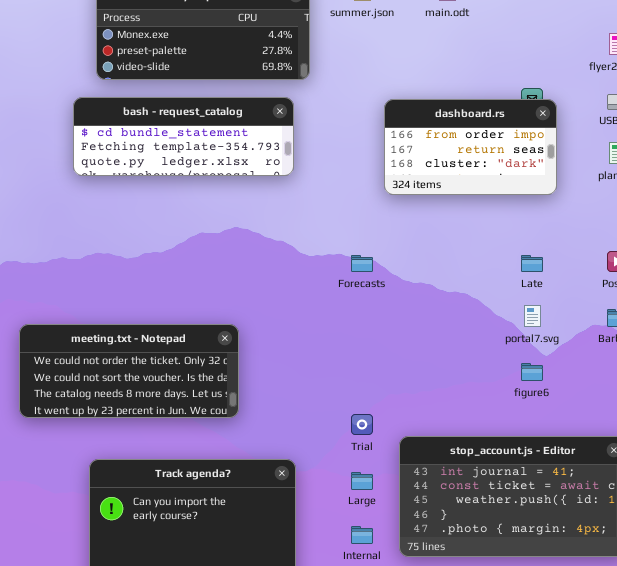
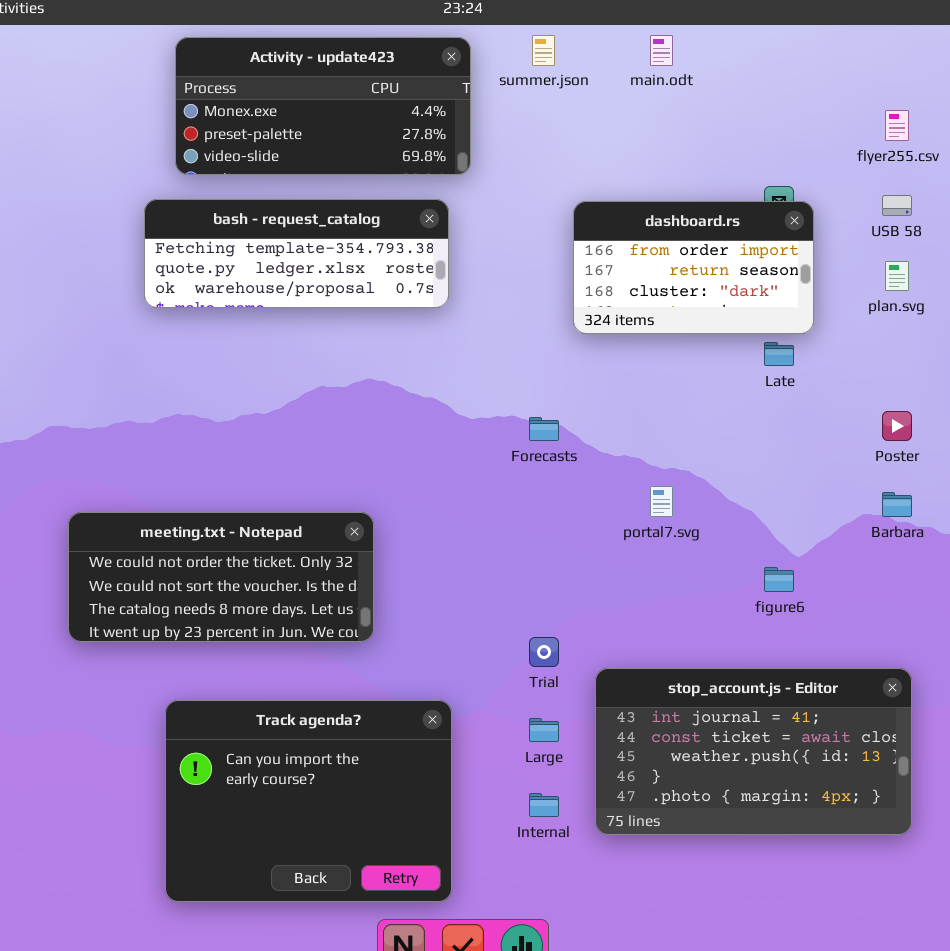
bash - request_catalog: [73,97,294,176] -> [144,199,449,308], scrolled down 1 row
Late: [521,255,543,272] -> [764,342,794,366], moved
portal7.svg: [524,305,541,327] -> [650,486,673,517], moved

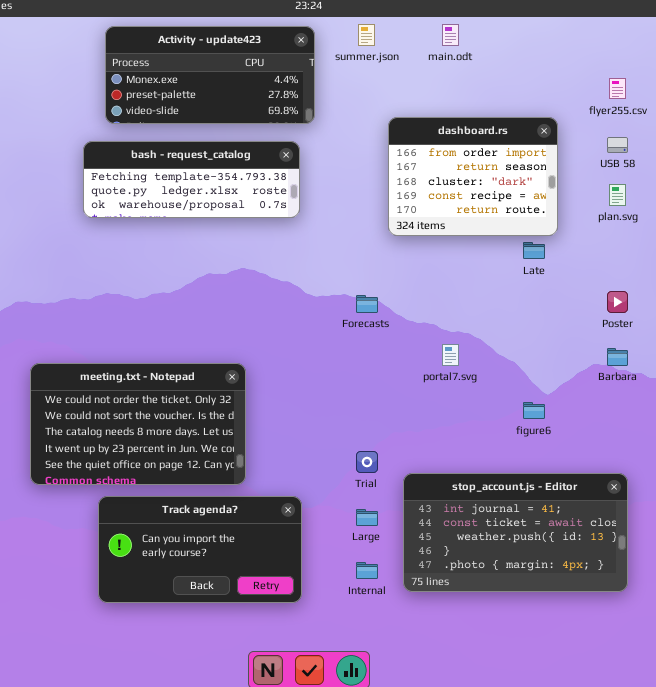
dashboard.rs: [573,201,814,334] -> [388,117,558,236], resized
meeting.txt - Notepad: [68,512,374,642] -> [30,363,246,485], resized
Track agenda?: [165,700,452,902] -> [98,496,302,603], resized

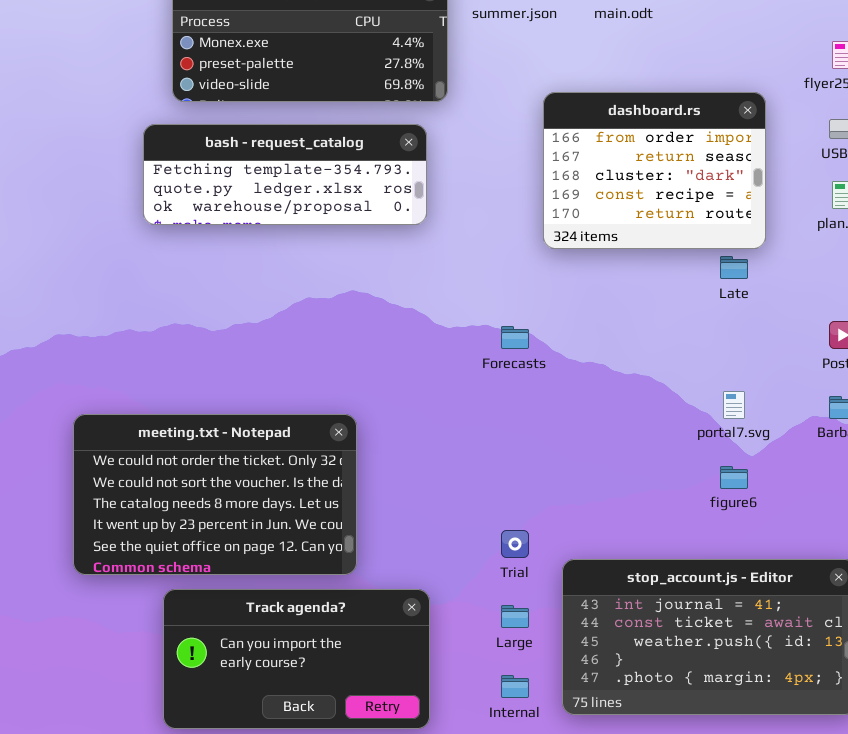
portal7.svg: [442,344,459,366] -> [723,391,745,419], moved

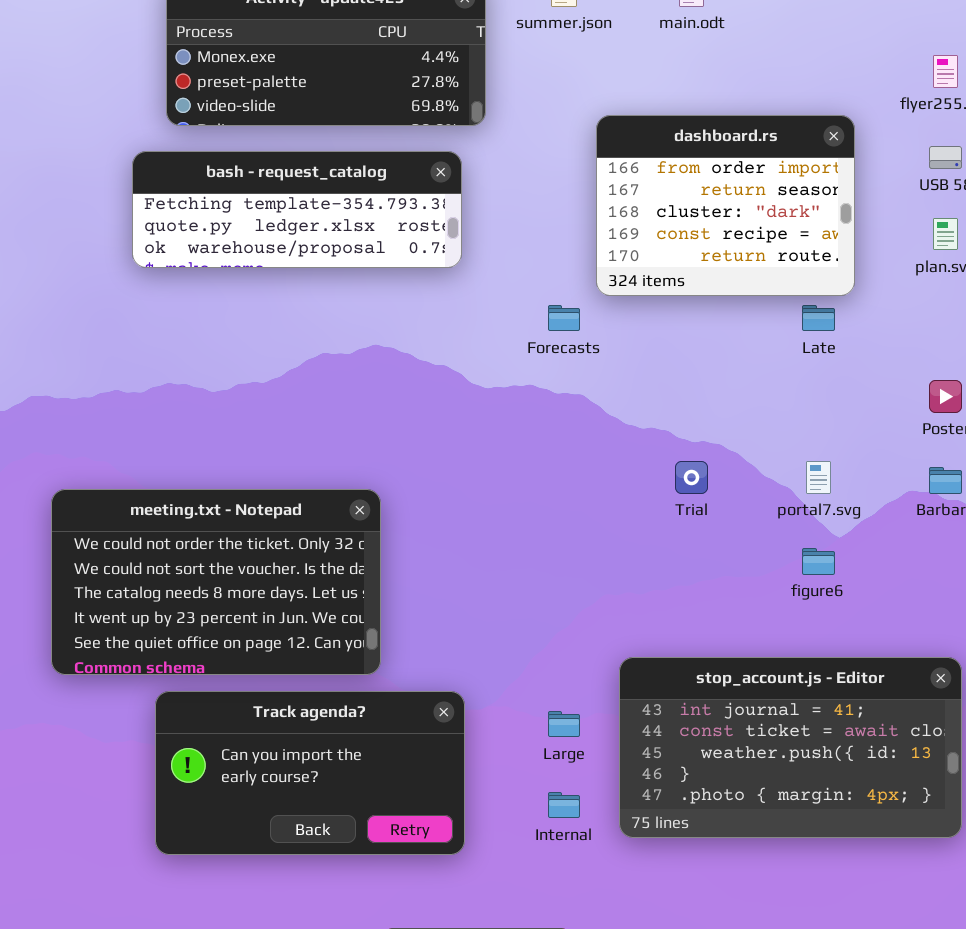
Forecasts: [501,326,529,349] -> [548,305,580,331], moved
Trial: [501,530,529,558] -> [675,461,708,494], moved

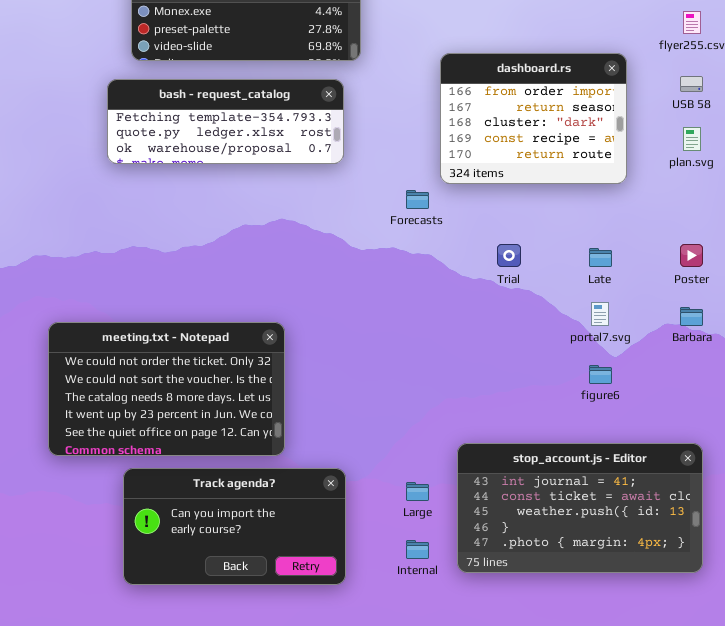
Late: [802,305,835,331] -> [589,248,612,267], moved
Trial: [675,461,708,494] -> [497,244,521,267], moved

